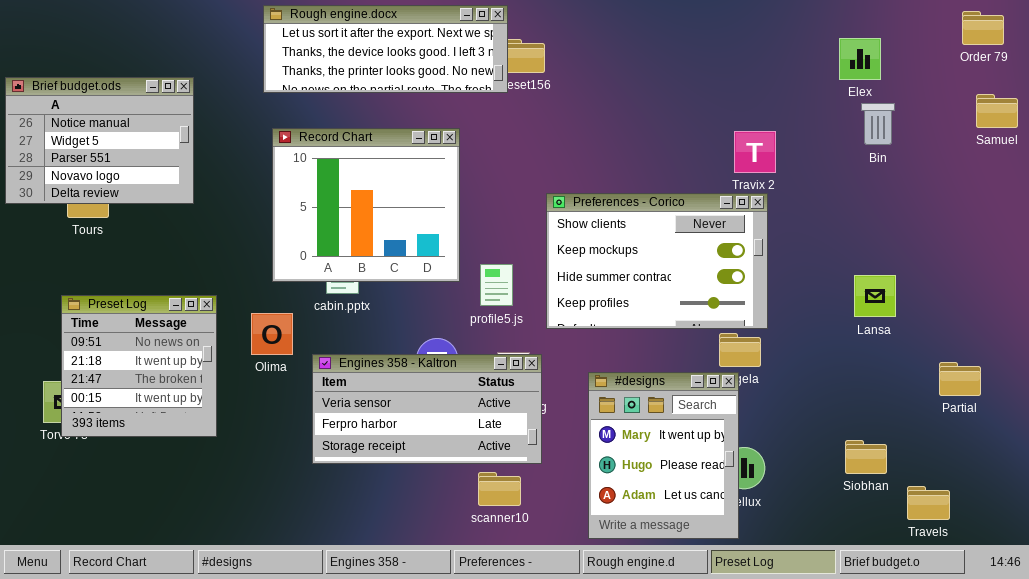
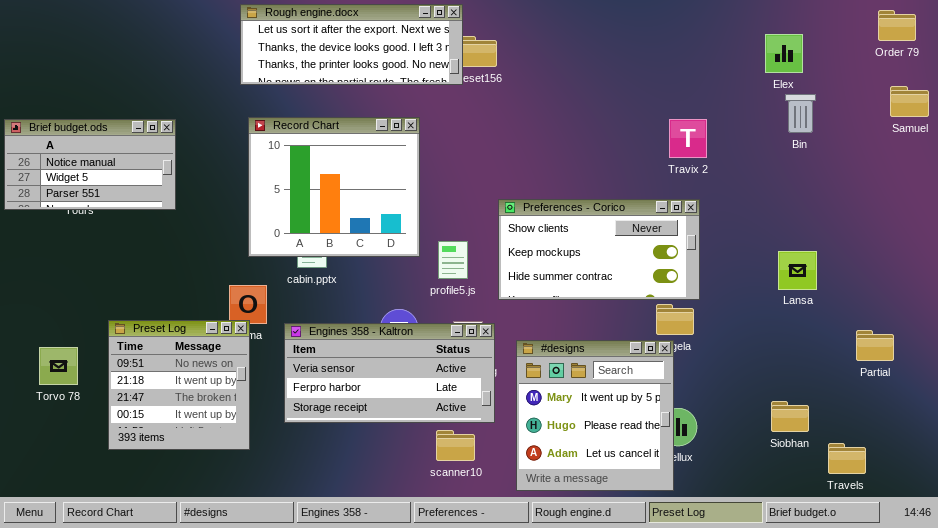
Brief budget.ods: [5,77,194,204] -> [4,119,176,210], moved, resized
Preferences - Corico: [546,193,768,329] -> [498,199,700,300], resized
Preset Log: [61,295,217,437] -> [108,320,250,450], moved
#designs: [588,372,739,539] -> [516,340,674,491], resized

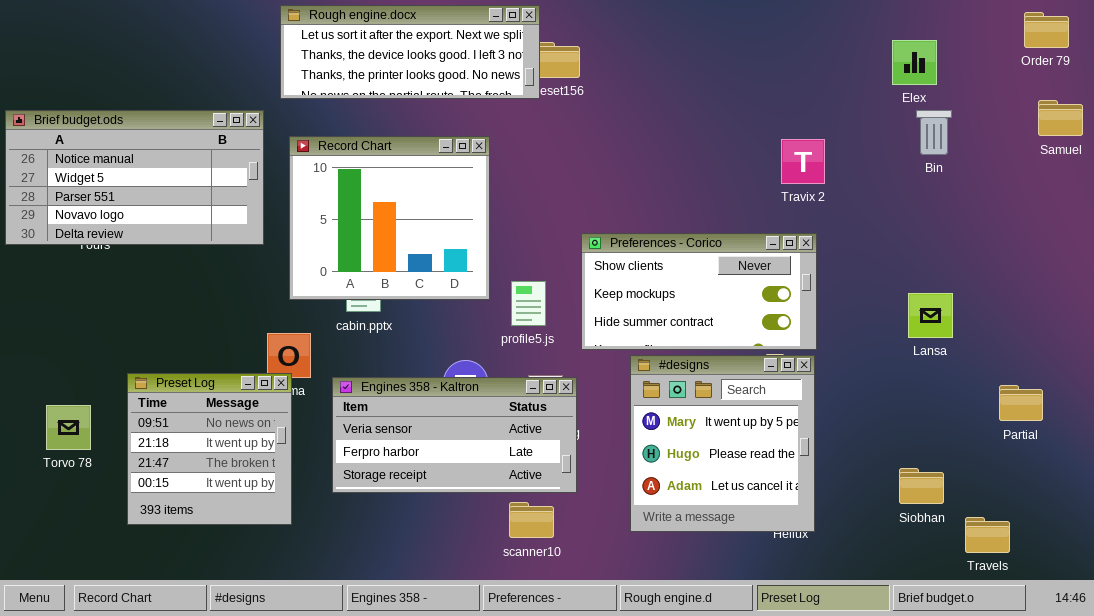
Brief budget.ods: [4,119,176,210] -> [5,110,264,245], resized
#designs: [516,340,674,491] -> [630,355,815,532], moved

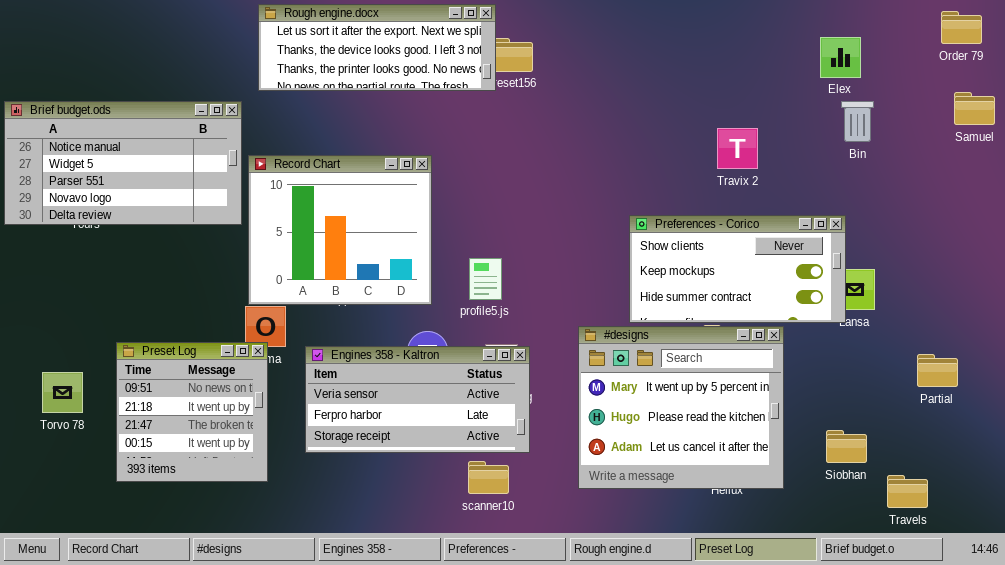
Record Chart: [289,136,490,300] -> [248,155,432,305], moved
Preferences - Corico: [581,233,817,350] -> [629,215,846,323], moved
#designs: [630,355,815,532] -> [578,326,784,489], resized

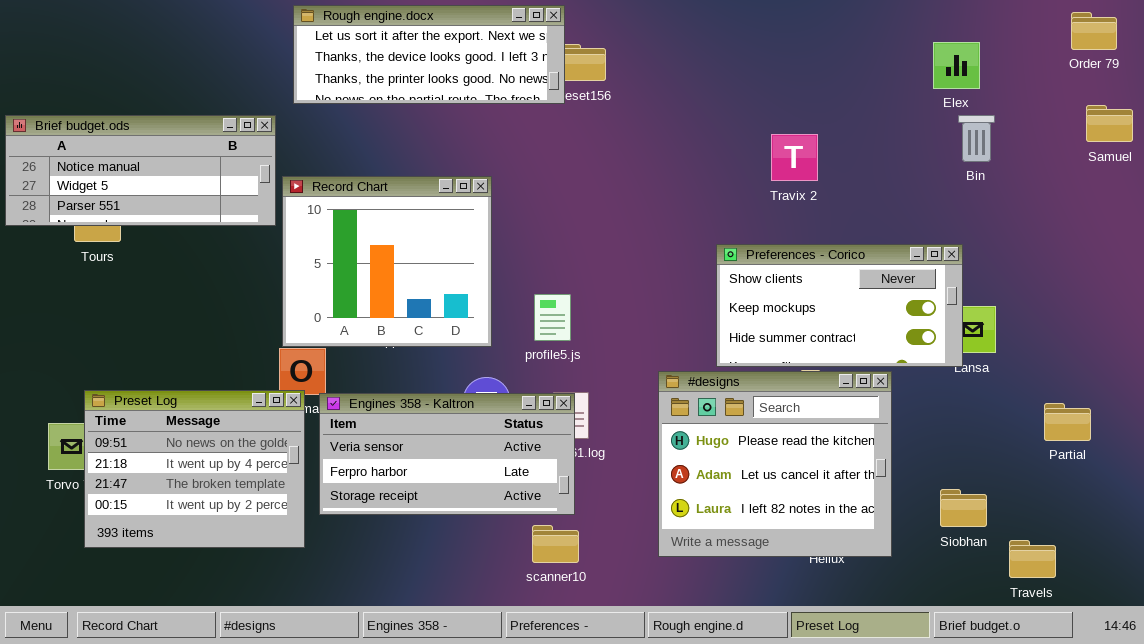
Brief budget.ods: [4,101,242,225] -> [5,115,276,226], resized
Travix 2: [717,128,758,169] -> [771,134,818,181], moved
#designs: [578,326,784,489] -> [658,371,892,557], scrolled down 1 row
Preset Log: [116,342,268,482] -> [84,390,305,548], resized
Engines 358 - Kaltron: [305,346,530,453] -> [319,393,575,515], moved

